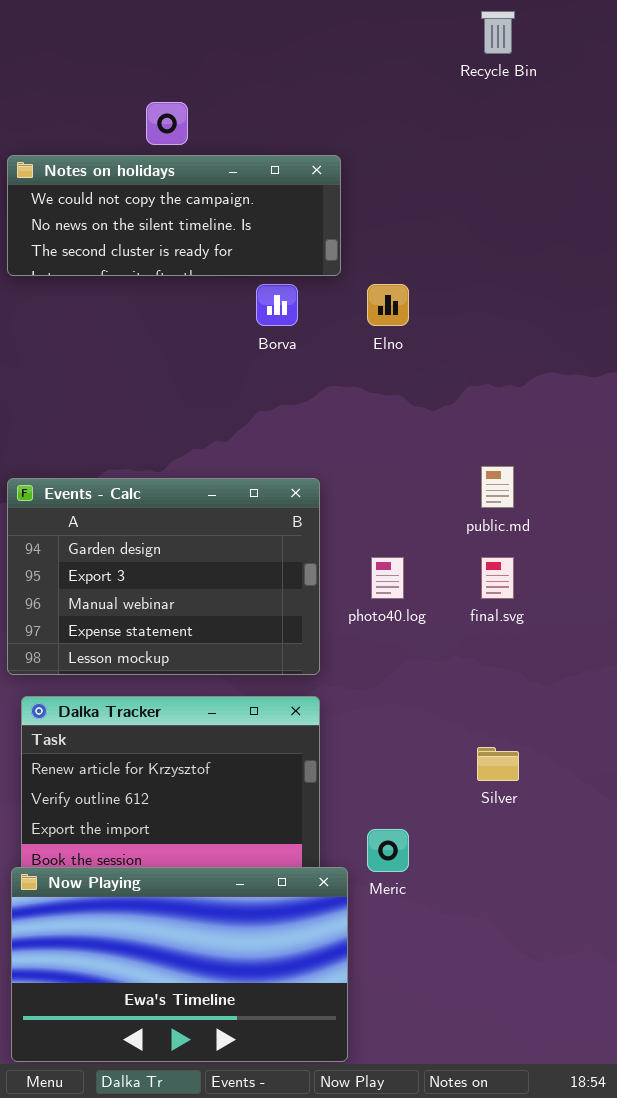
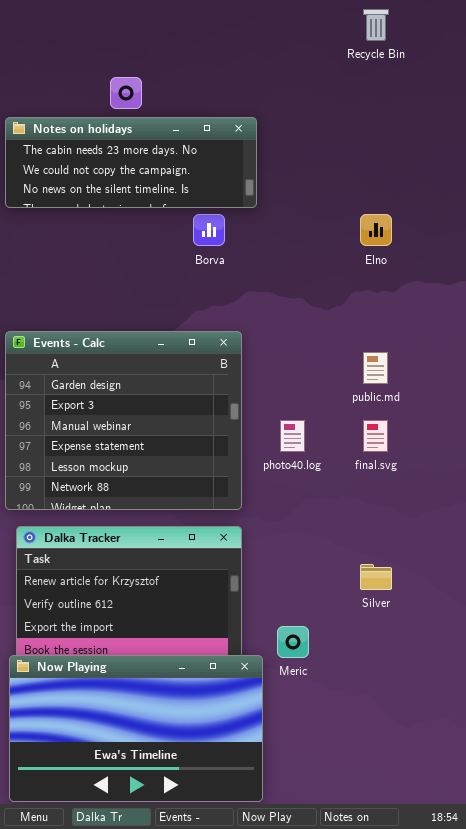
Notes on holidays: [7,155,341,276] -> [5,117,257,208], scrolled up 1 row
Elno: [367,284,409,326] -> [360,214,392,246], moved
Events - Calc: [7,478,320,675] -> [5,331,242,510], resized

